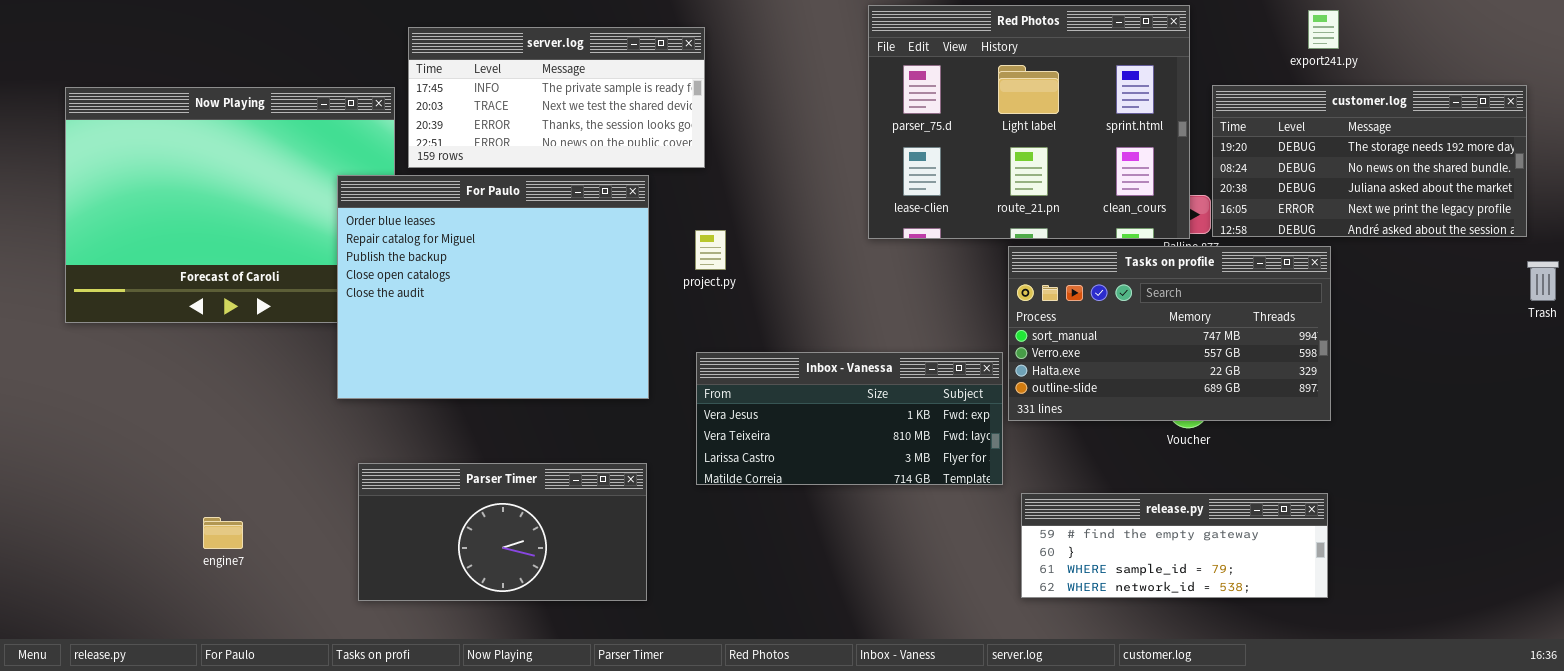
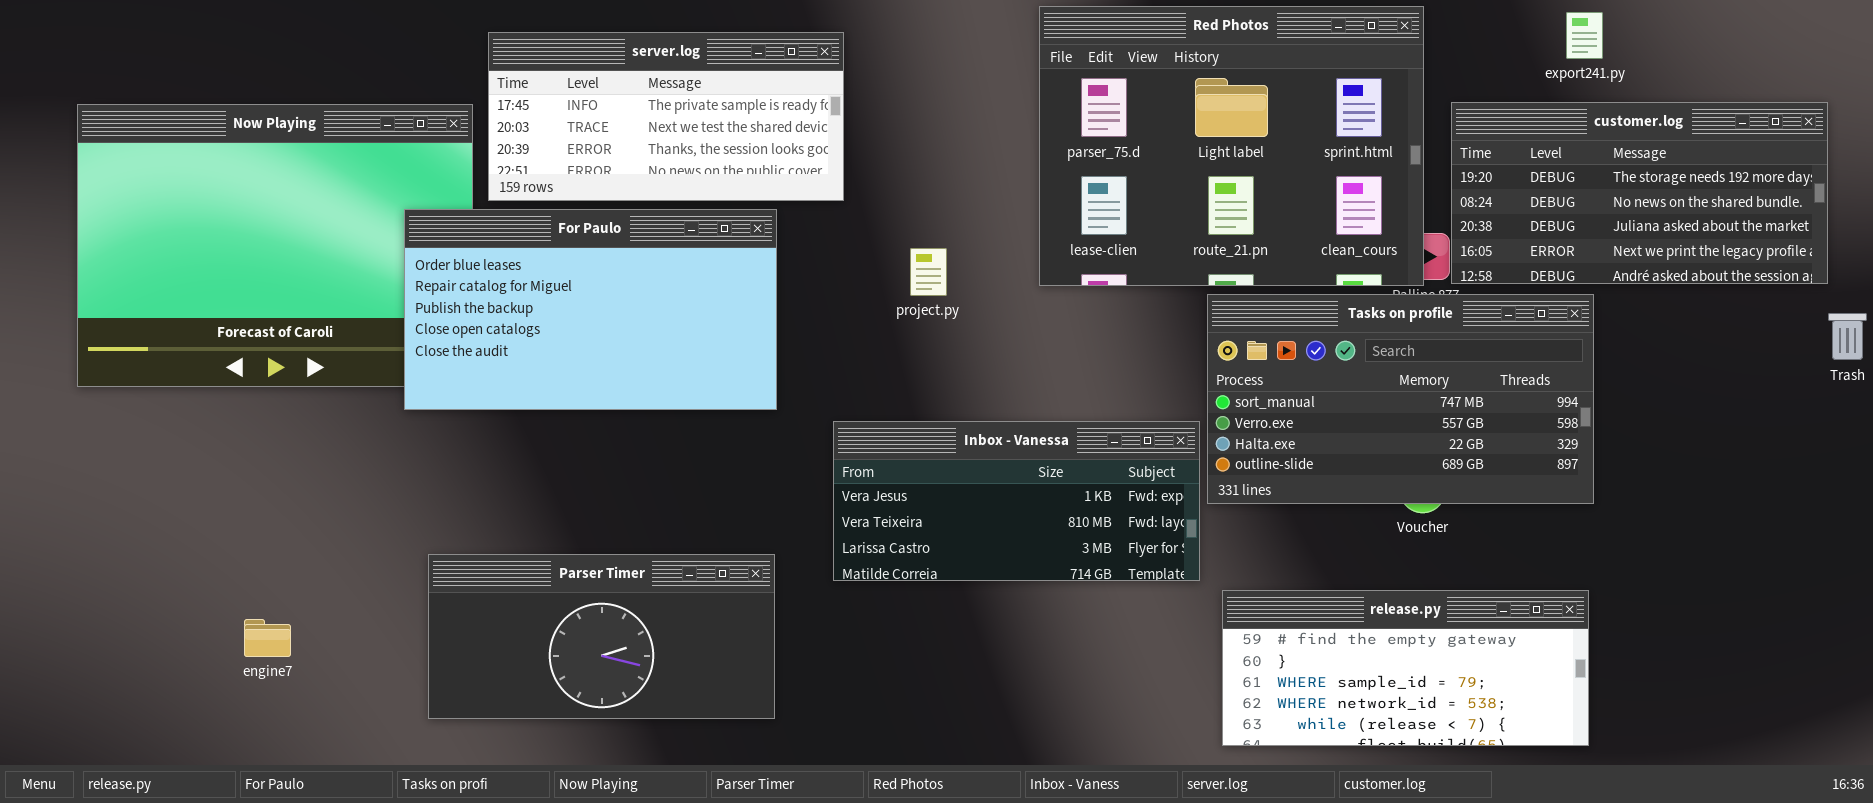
For Paulo: [337,175,649,399] -> [404,209,777,410], resized
project.py: [695,230,726,270] -> [910,248,947,296], moved
release.py: [1021,493,1328,598] -> [1222,590,1589,746], resized

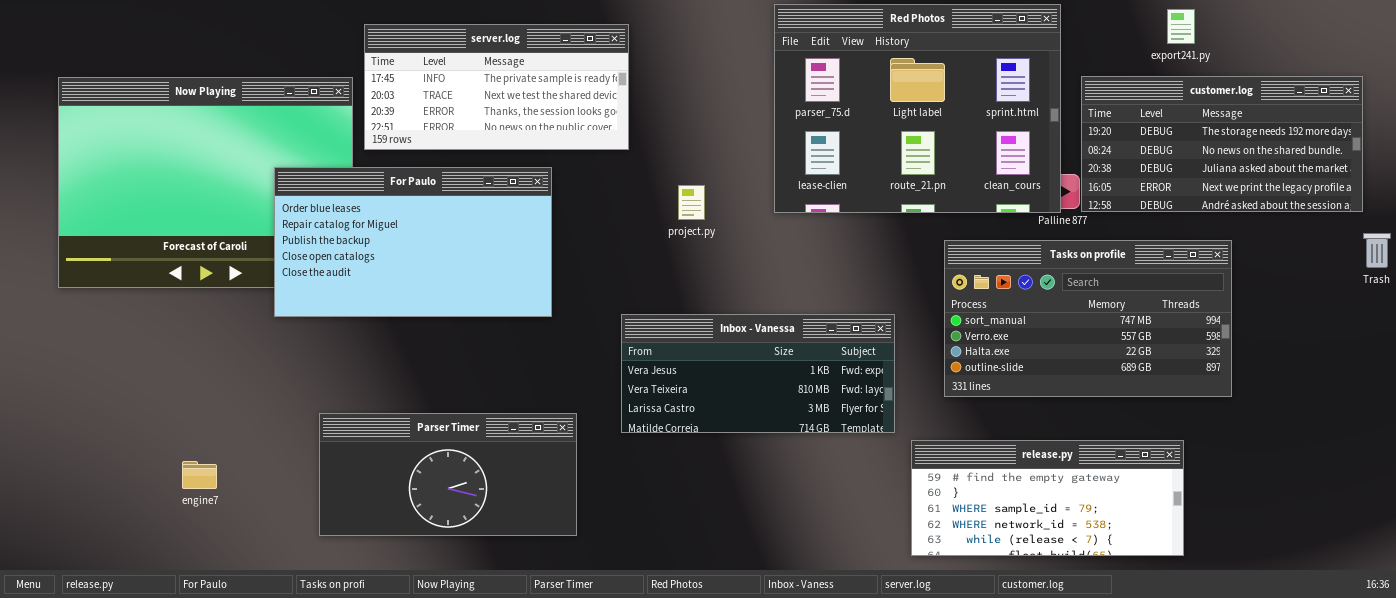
For Paulo: [404,209,777,410] -> [274,167,552,317], moved
Tasks on profile: [1207,294,1594,504] -> [944,240,1232,397], moved

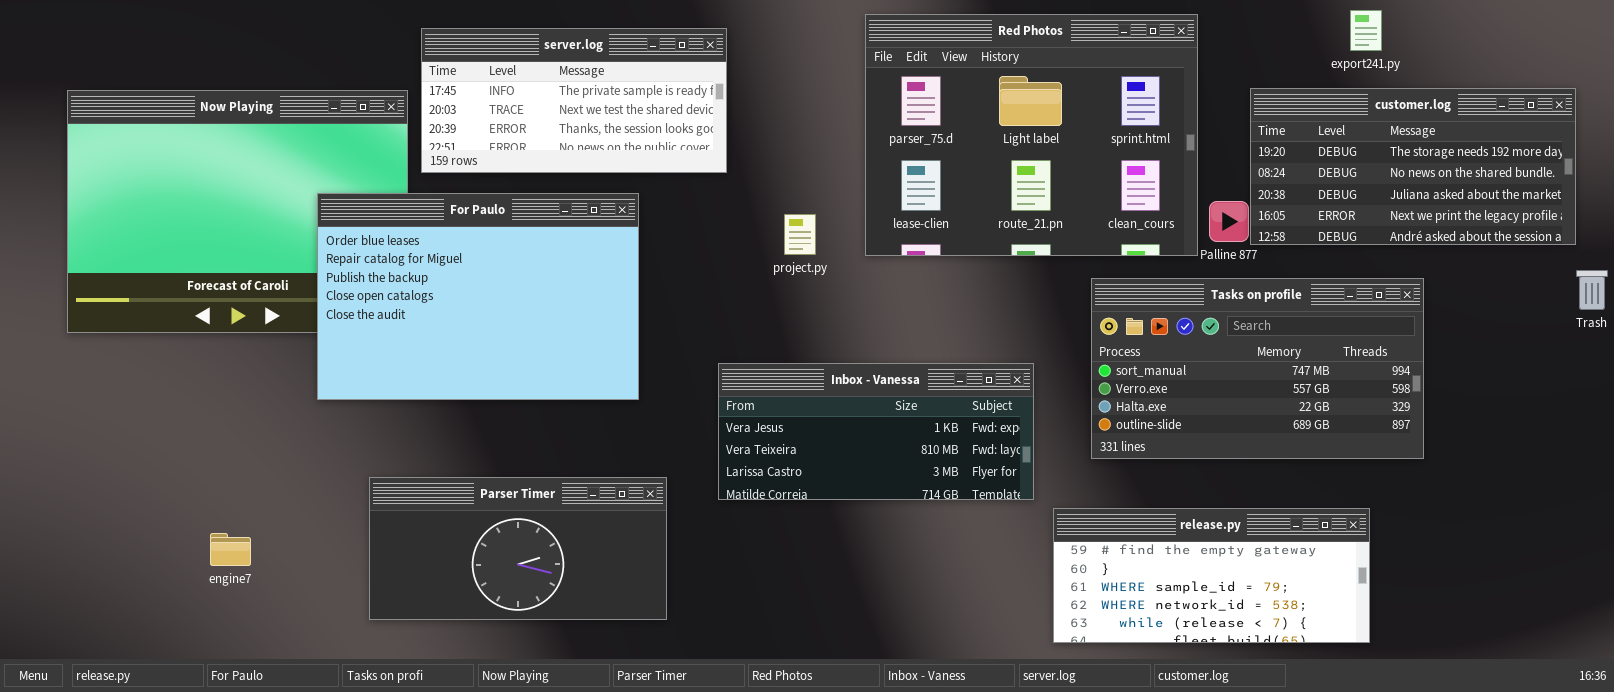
Red Photos: [774,4,1061,213] -> [865,14,1198,256], moved
For Paulo: [274,167,552,317] -> [317,193,639,400], resized

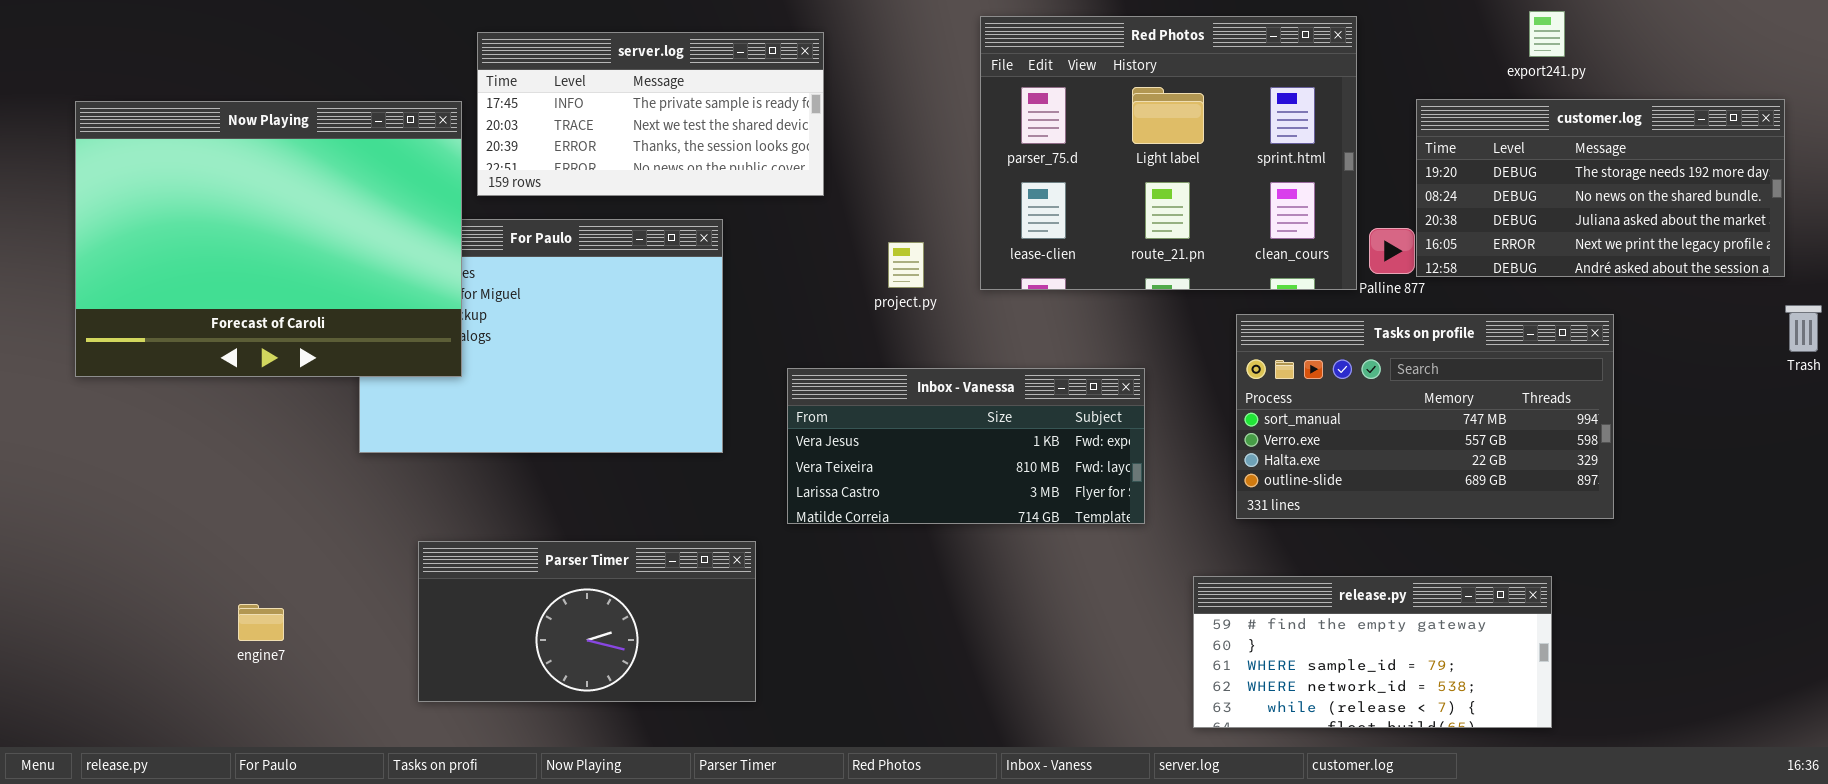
Now Playing: [67,90,408,333] -> [75,101,462,377], raised
Inbox - Vanessa: [718,363,1034,500] -> [787,368,1145,524], moved

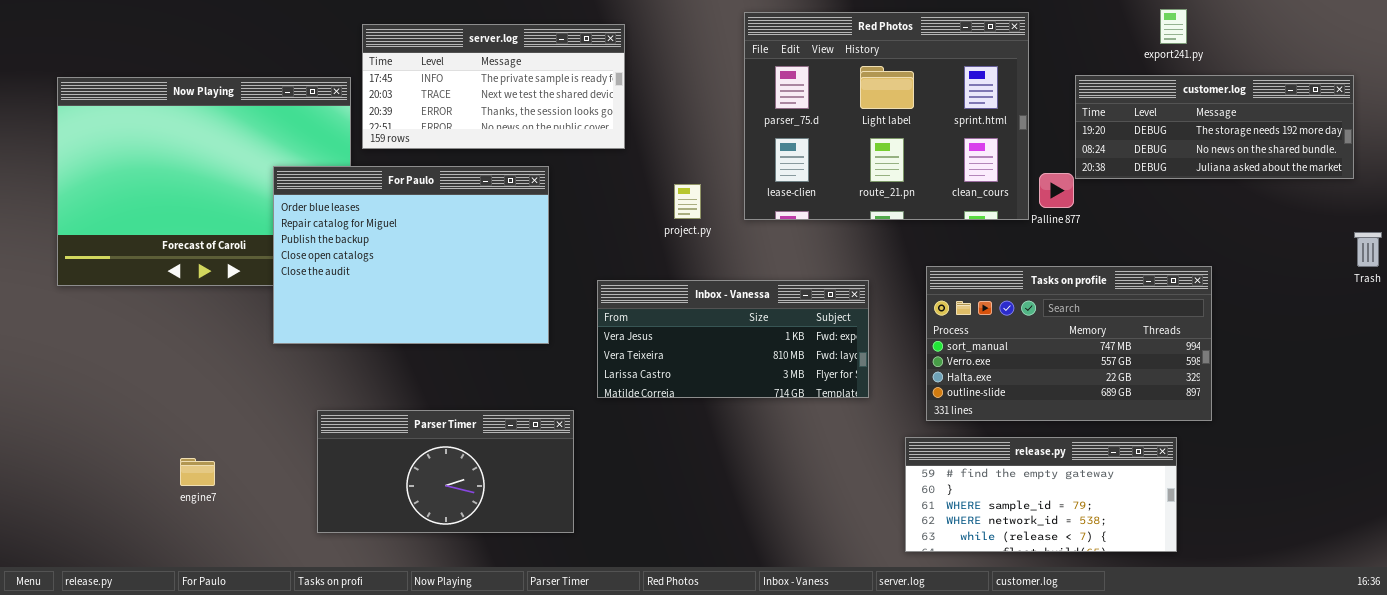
customer.log: [1416,99,1785,277] -> [1075,75,1354,179], resized
For Paulo: [359,219,723,453] -> [273,166,549,344], raised
Tasks on profile: [1236,314,1614,519] -> [926,266,1212,421], moved

